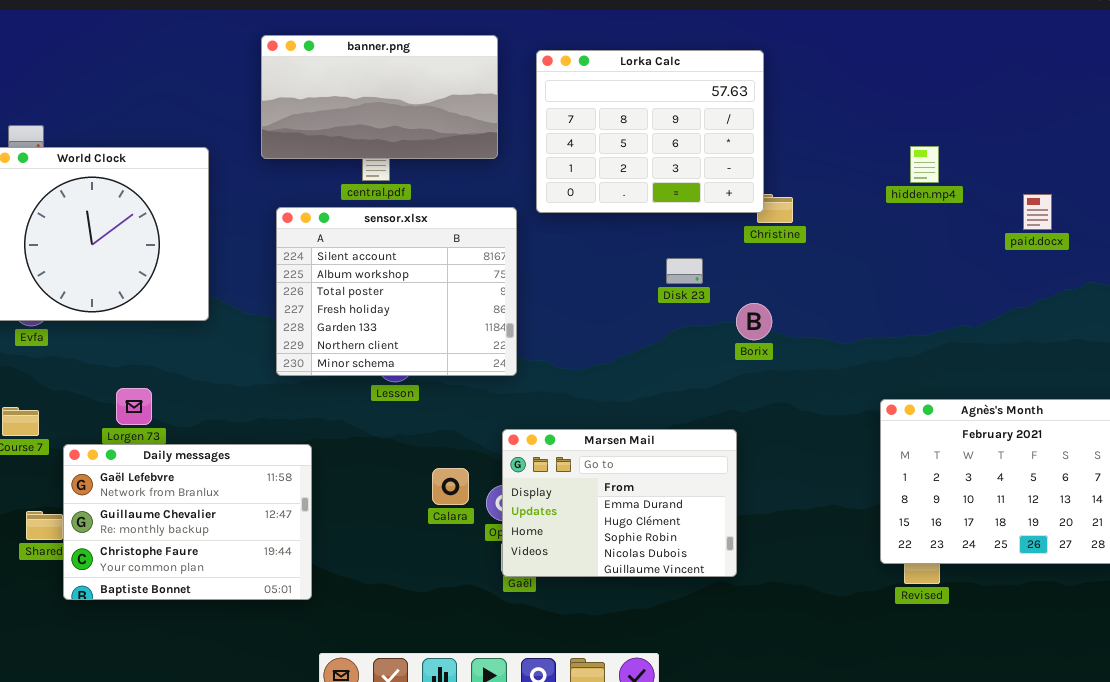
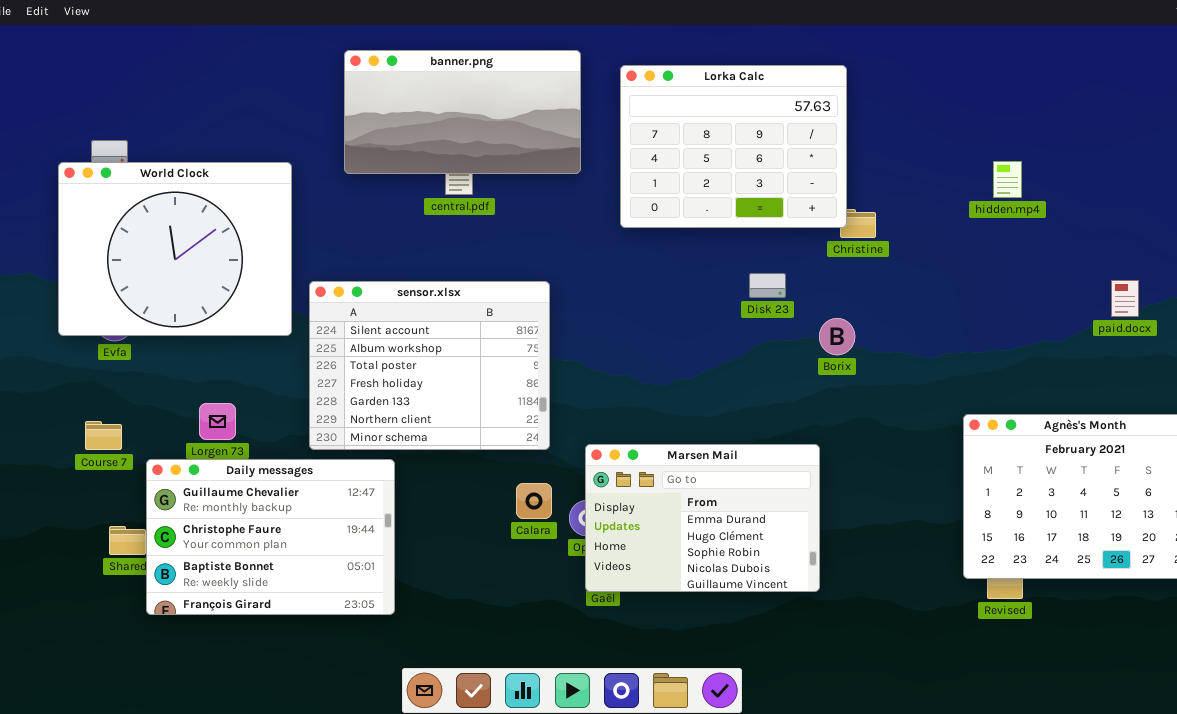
paid.docx: [1023,194,1052,230] -> [1111,280,1139,317], moved
sensor.xlsx: [276,207,517,376] -> [309,281,550,450], moved
Daily messages: [63,444,312,600] -> [146,459,395,615], scrolled down 1 row

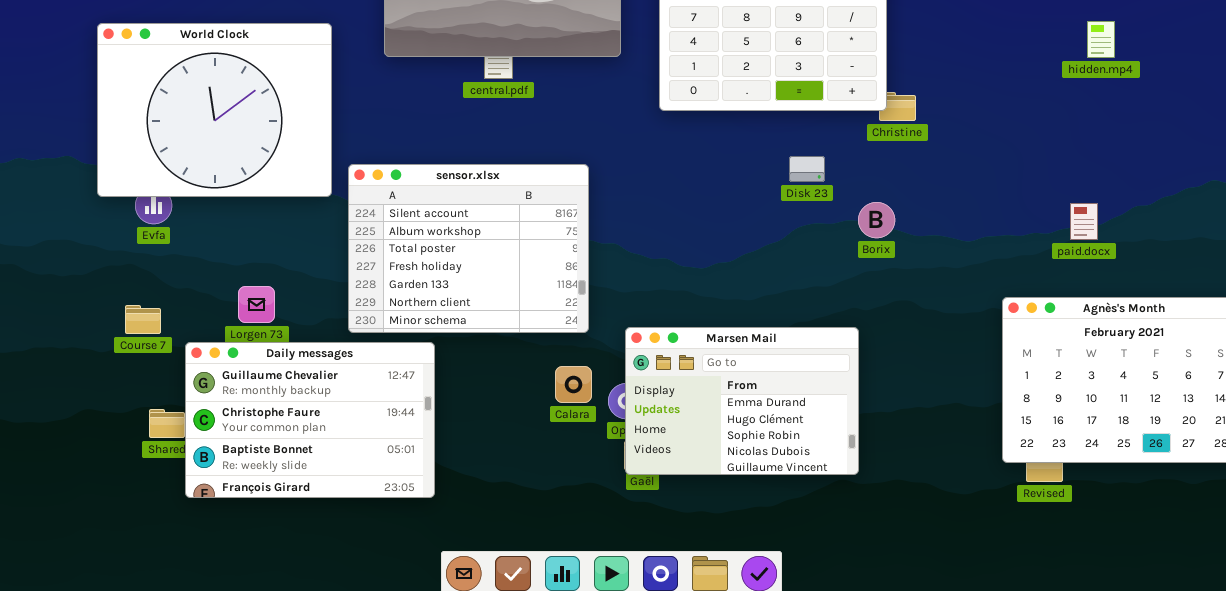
hidden.mp4: [993,161,1022,198] -> [1087,21,1115,58], moved
World Clock: [58,162,292,336] -> [97,23,332,197], moved
paid.docx: [1111,280,1139,317] -> [1070,203,1098,240], moved

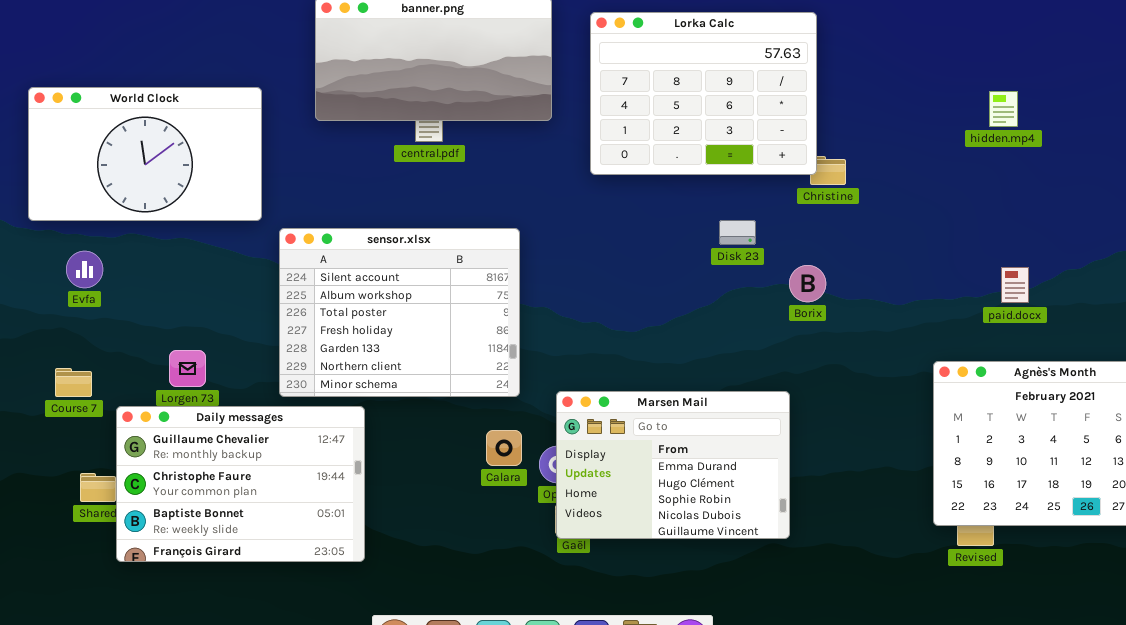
hidden.mp4: [1087,21,1115,58] -> [989,91,1018,127], moved
World Clock: [97,23,332,197] -> [28,87,262,221], resized

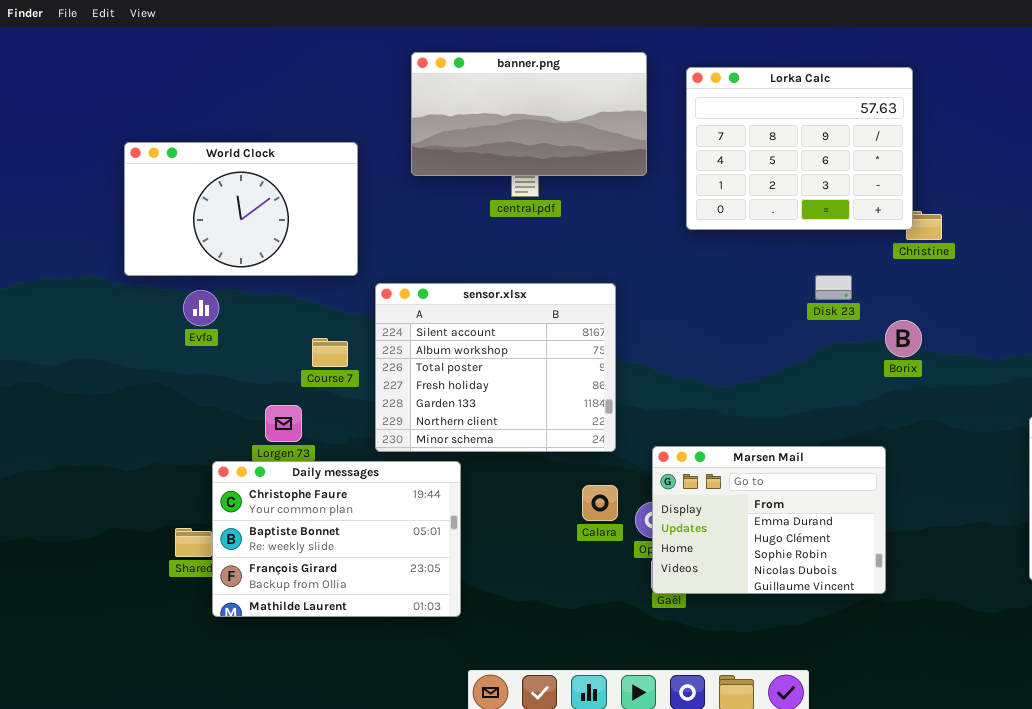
Evfa: [66,251,103,288] -> [183,290,219,326], moved
Course 7: [55,368,92,397] -> [312,338,348,367], moved
Daily messages: [116,406,365,562] -> [212,461,461,617], scrolled down 1 row

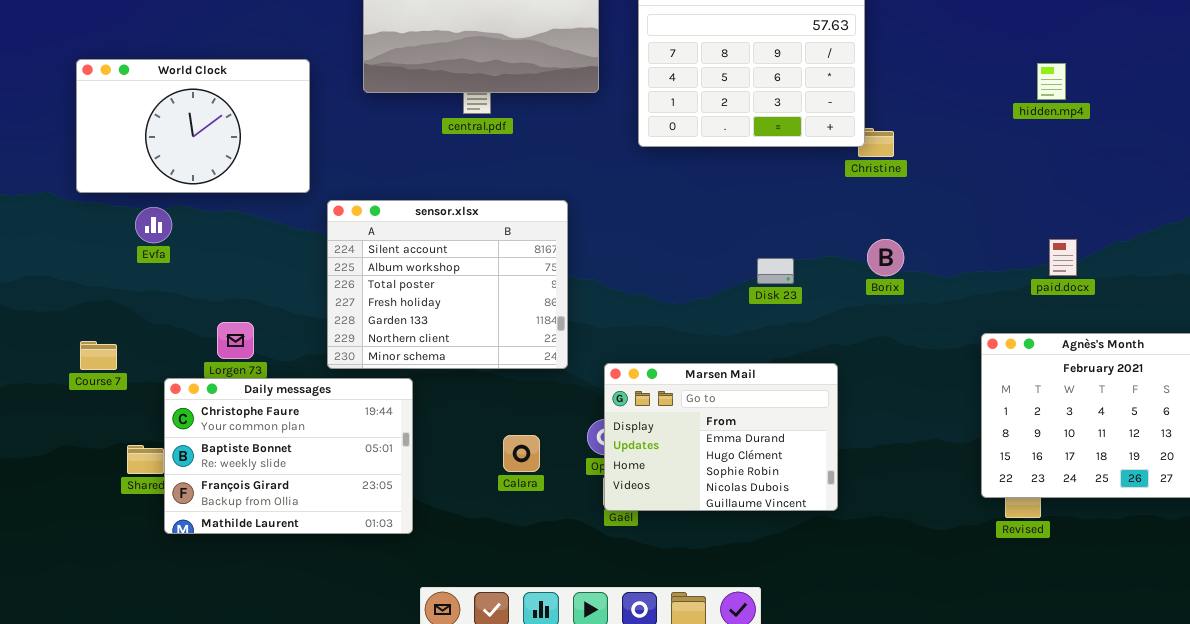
Disk 23: [815,275,852,300] -> [757,258,794,284], moved
Borix: [885,320,922,357] -> [867,239,904,276], moved
Course 7: [312,338,348,367] -> [80,341,117,370], moved
Calara: [582,485,618,521] -> [503,435,540,472], moved

